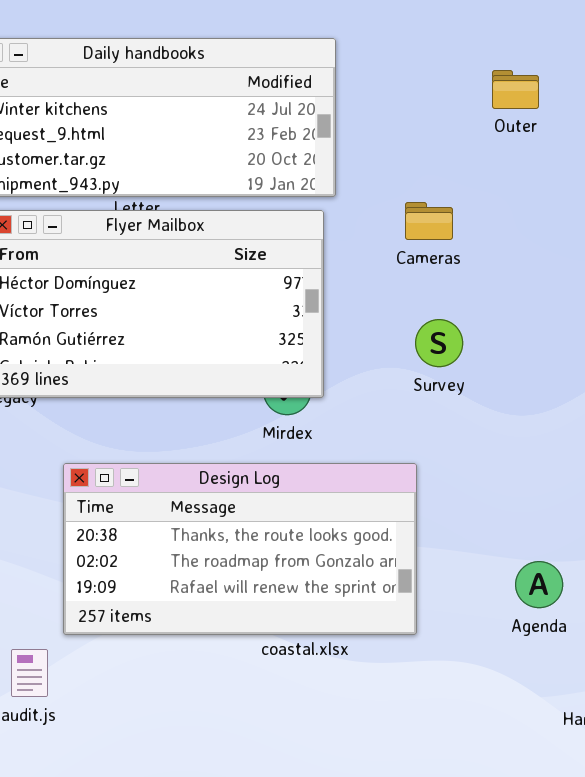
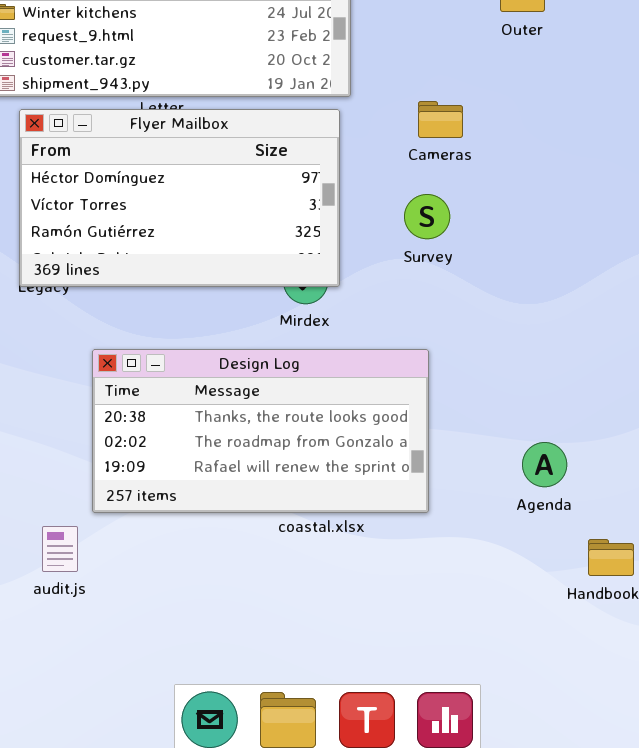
Survey: [415,319,463,367] -> [404,194,450,239], moved

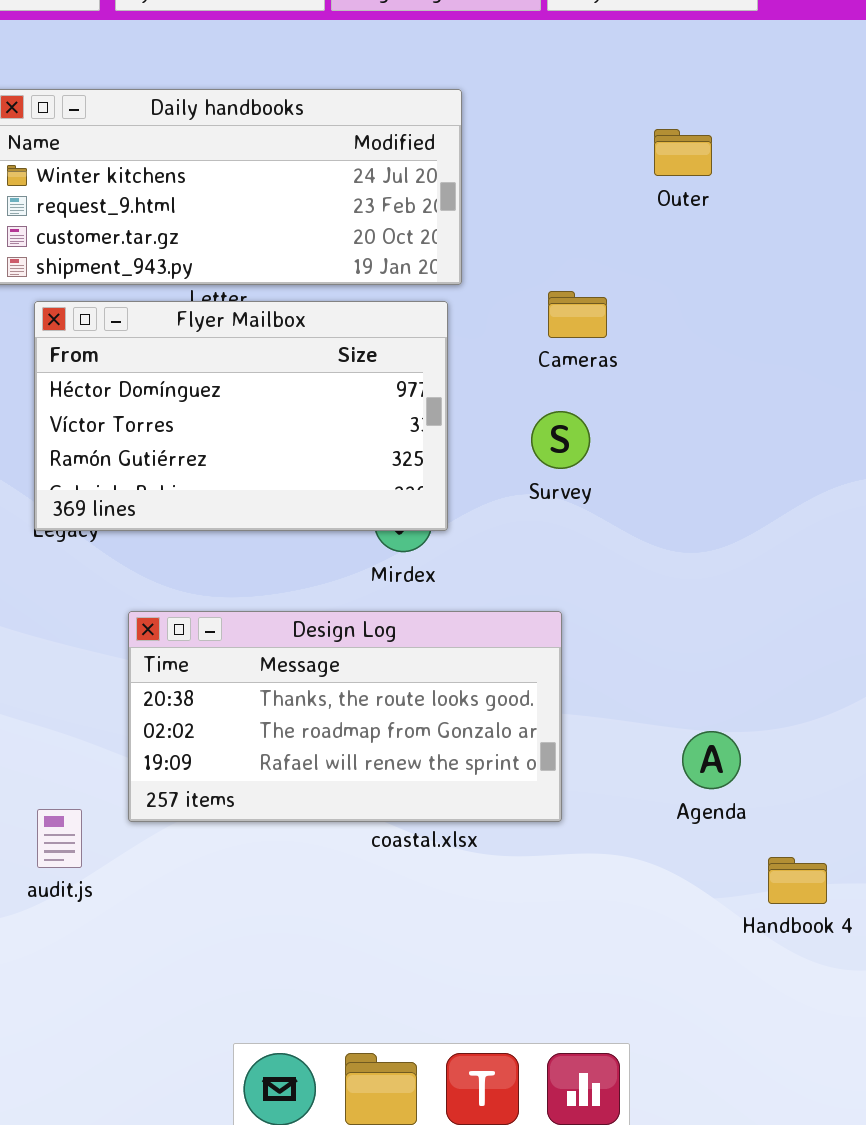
audit.js: [42,526,78,572] -> [37,809,82,868], moved

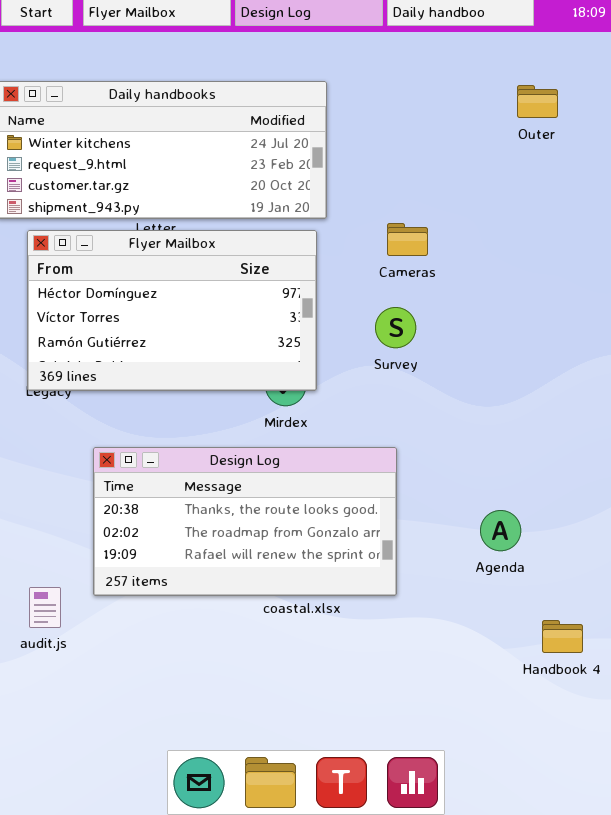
Outer: [654,129,712,176] -> [517,85,558,118], moved
Agenda: [682,731,741,789] -> [480,510,521,551], moved

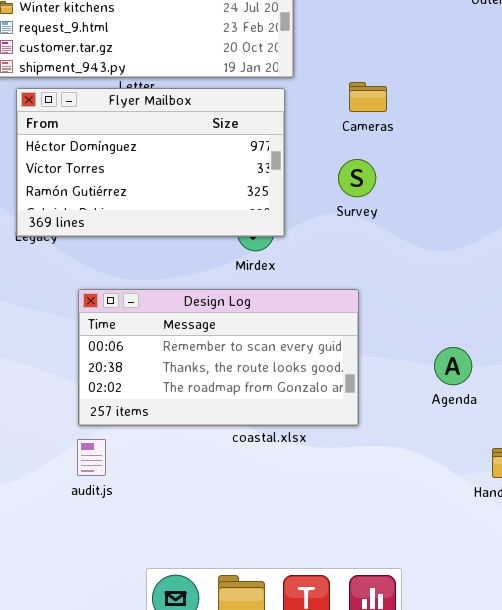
Design Log: [93,447,397,596] -> [78,289,359,426], scrolled up 1 row
audit.js: [29,587,61,628] -> [77,439,106,476], moved

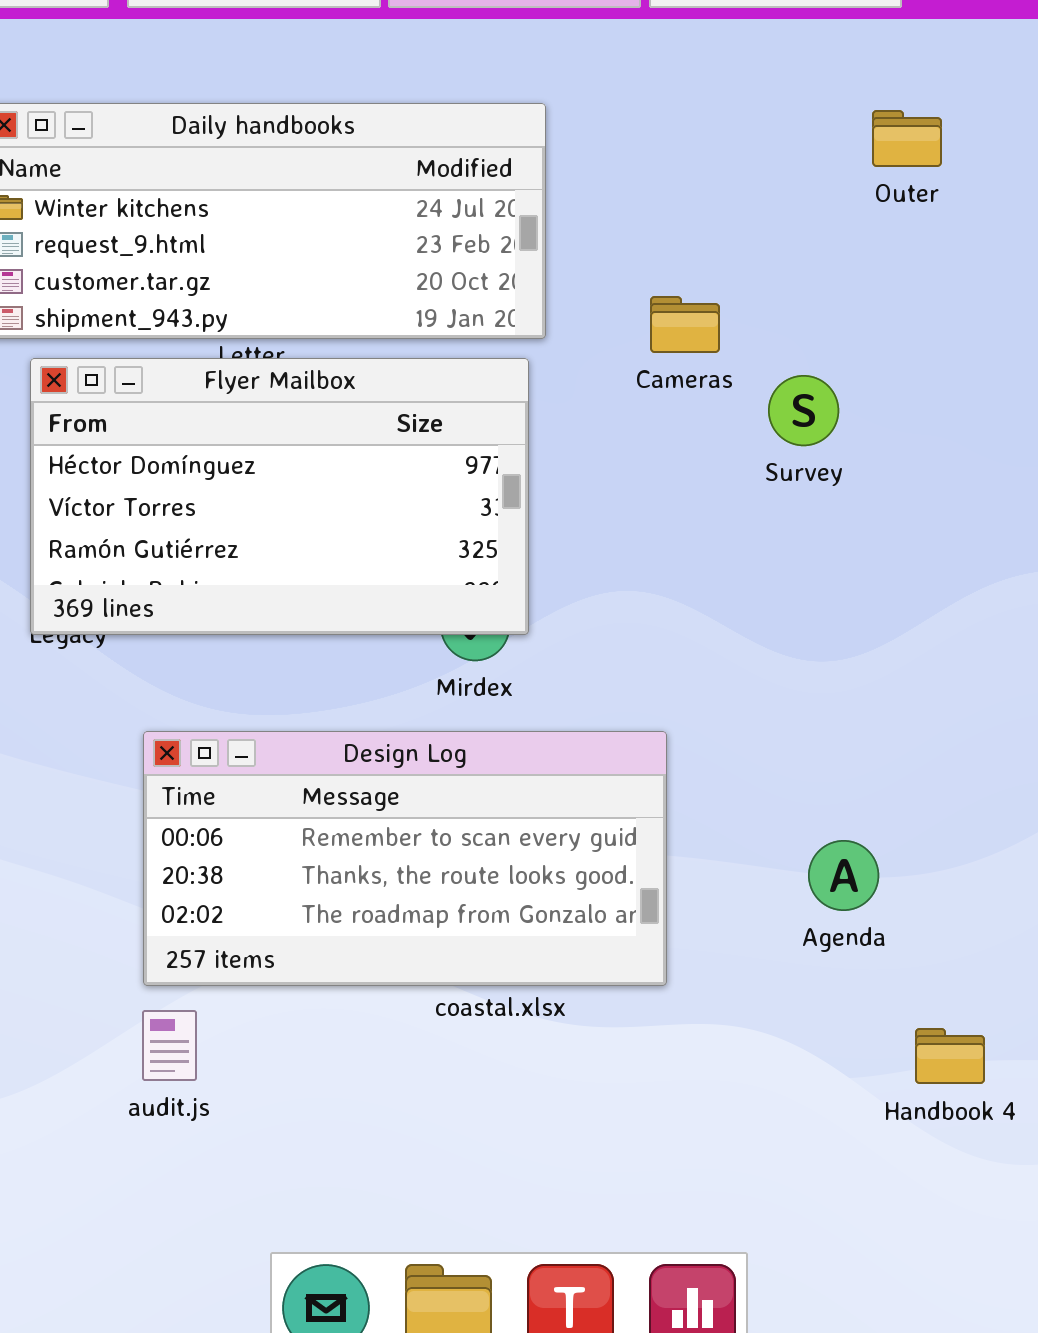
Cameras: [349,82,387,112] -> [650,296,720,353], moved
Survey: [338,159,376,197] -> [768,375,839,446], moved

